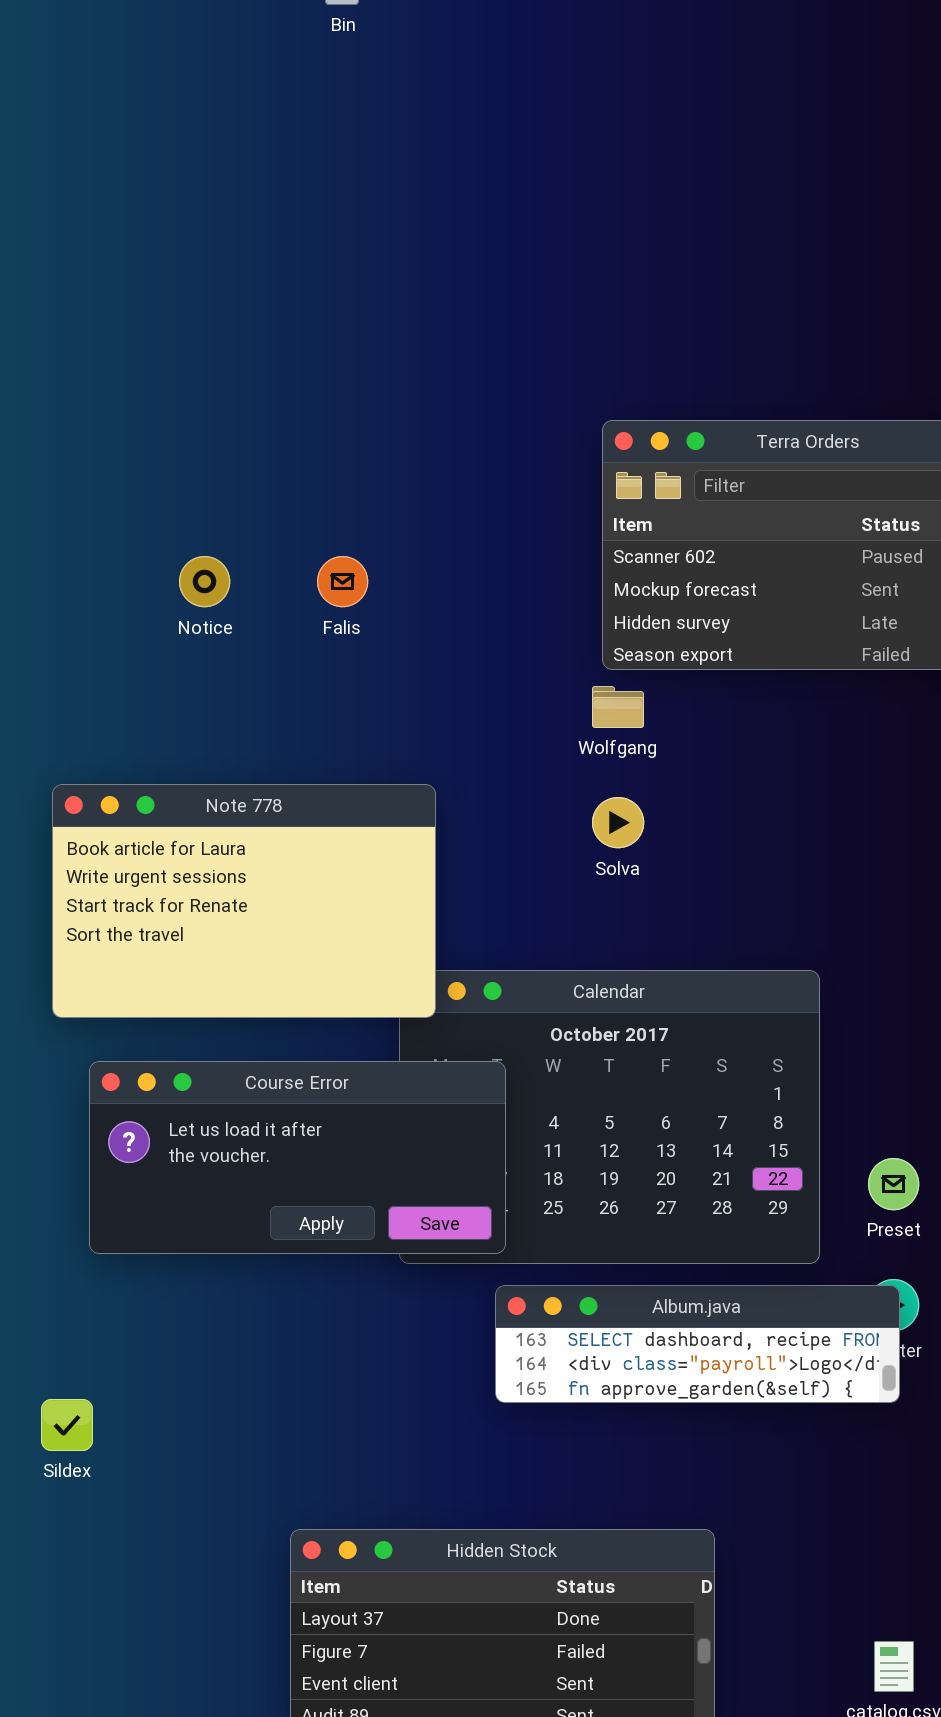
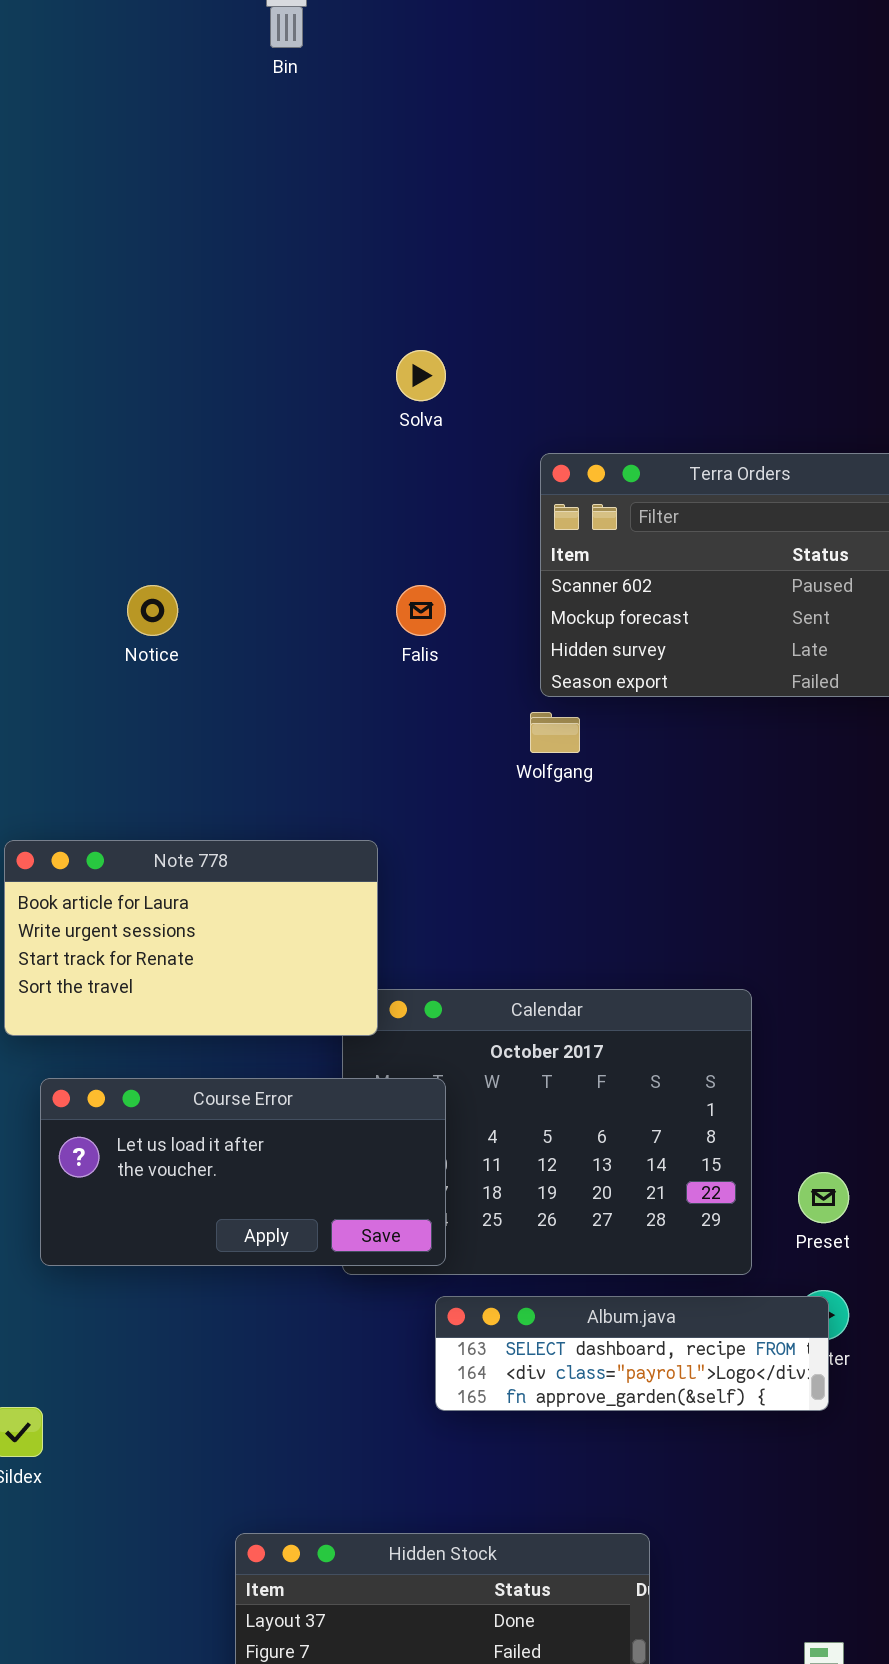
Falis: [317,556,368,607] -> [396,585,446,636], moved
Note 778: [52,784,436,1018] -> [4,840,378,1036], resized
Solva: [592,797,644,848] -> [396,350,446,401], moved

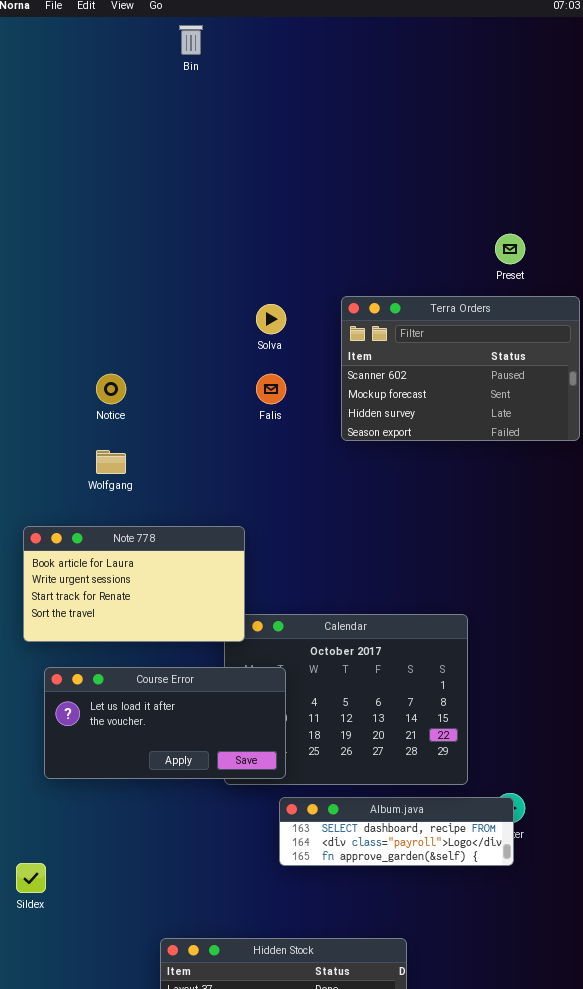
Solva: [396,350,446,401] -> [256,304,286,334], moved
Wolfgang: [530,712,580,753] -> [96,450,126,474], moved
Preset: [798,1172,849,1223] -> [495,234,525,264], moved

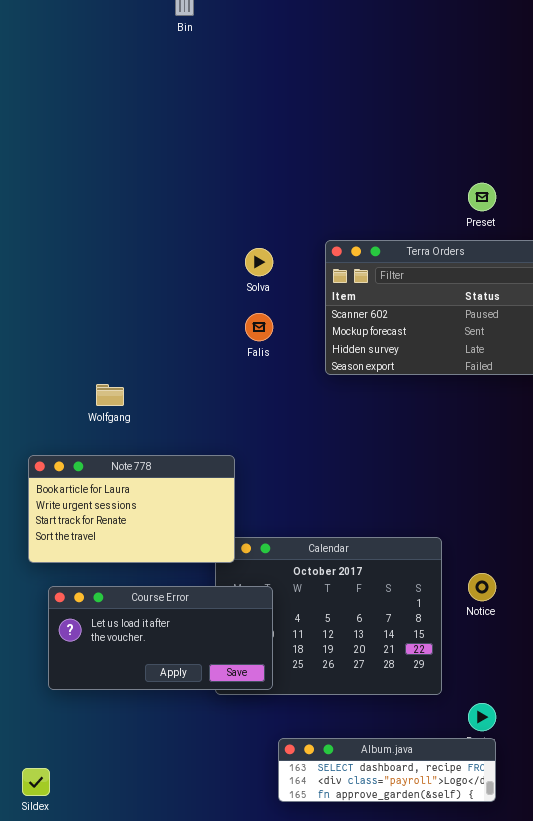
Notice: [96,374,126,404] -> [468,573,496,601], moved
Album.java: [279,797,514,866] -> [278,738,496,802], moved

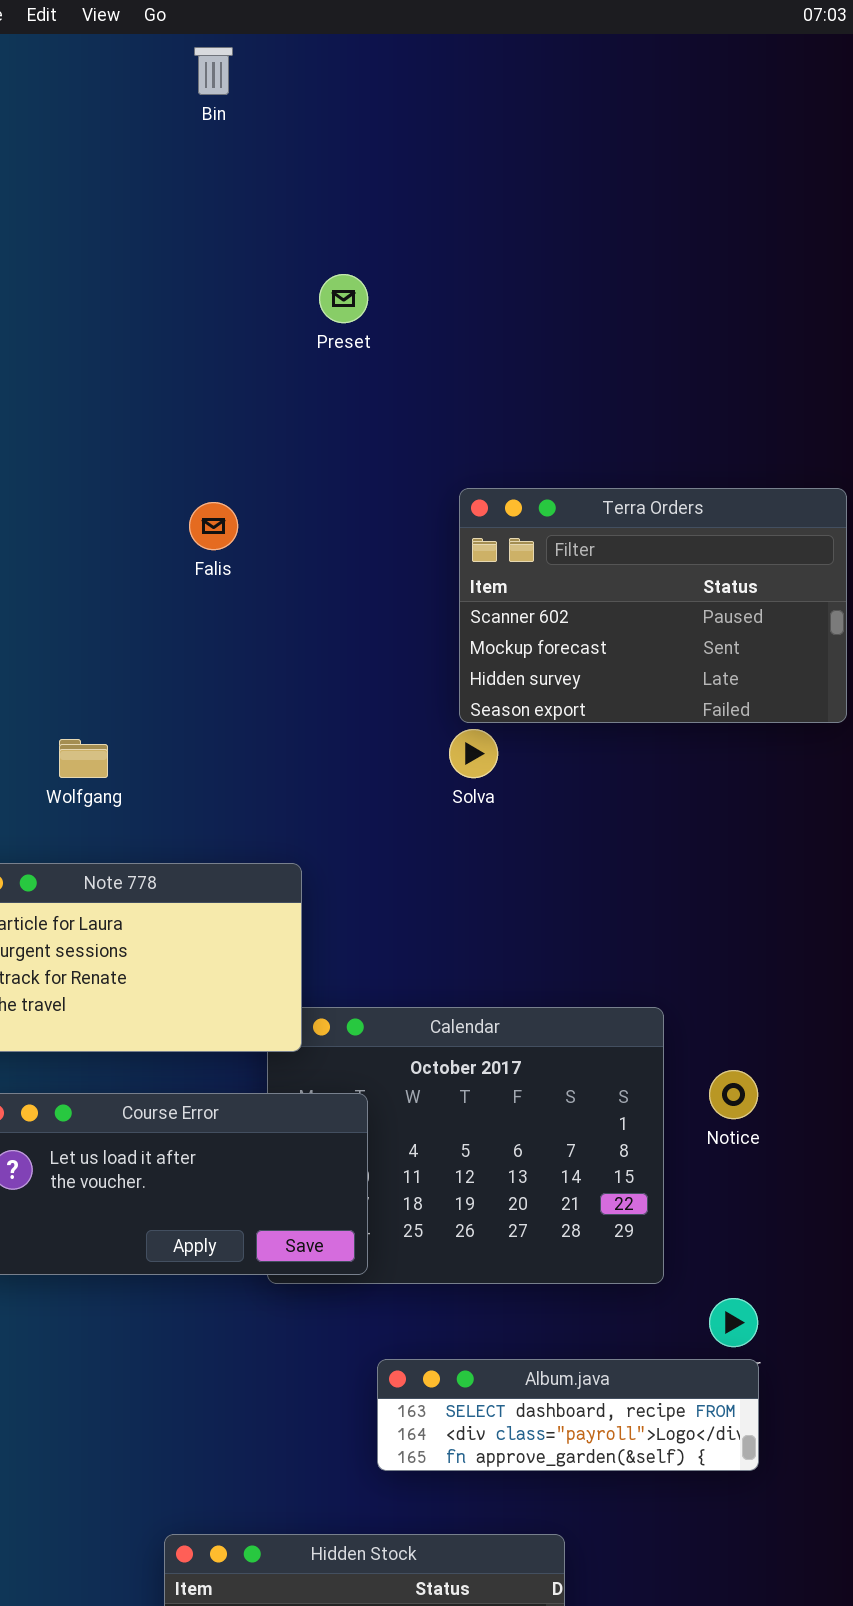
Preset: [468,183,496,211] -> [319,274,368,323], moved
Solva: [245,248,273,276] -> [449,729,498,778], moved
Falis: [245,313,273,341] -> [189,502,238,550], moved

